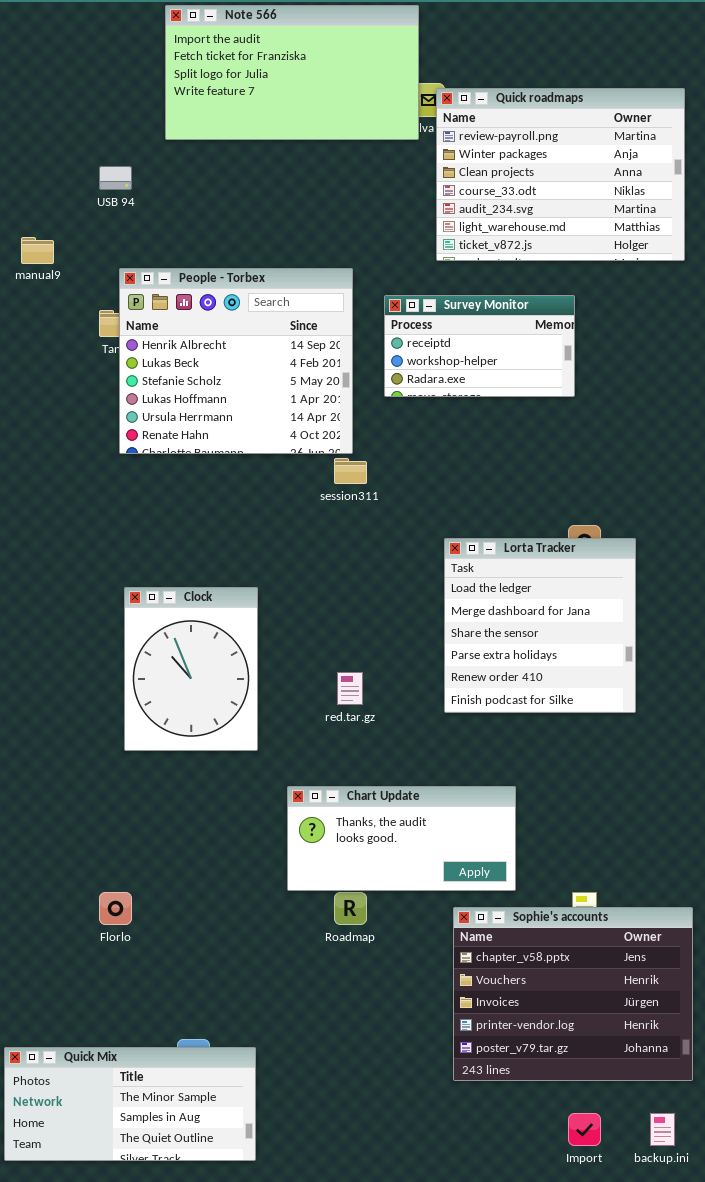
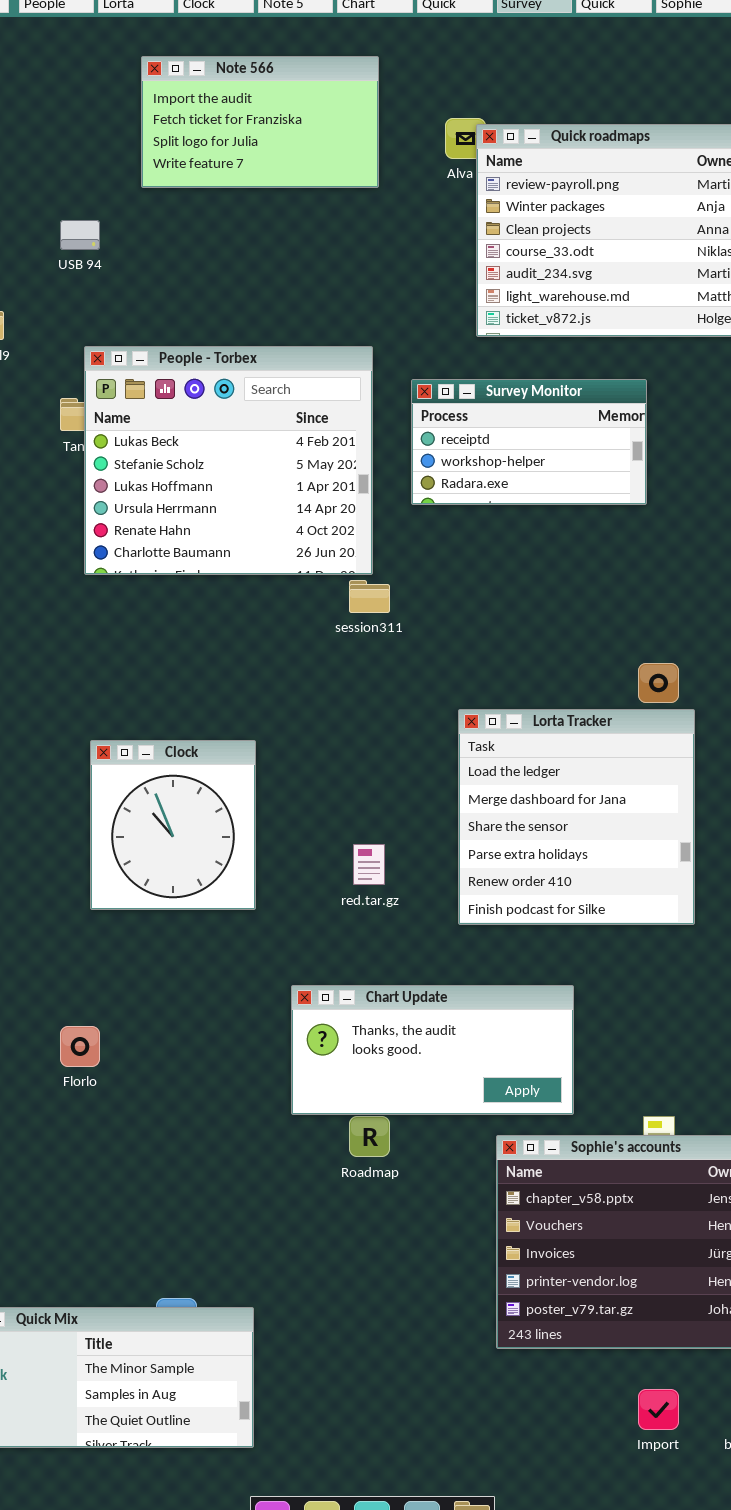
Note 566: [165,5,419,140] -> [141,56,379,188], resized
People - Torbex: [119,268,353,454] -> [84,346,373,575], scrolled down 1 row
Lorta Tracker: [444,538,636,713] -> [458,709,695,925], moved
Clock: [124,587,258,751] -> [90,740,256,910], resized
Florlo: [99,892,132,925] -> [60,1026,100,1067], moved

